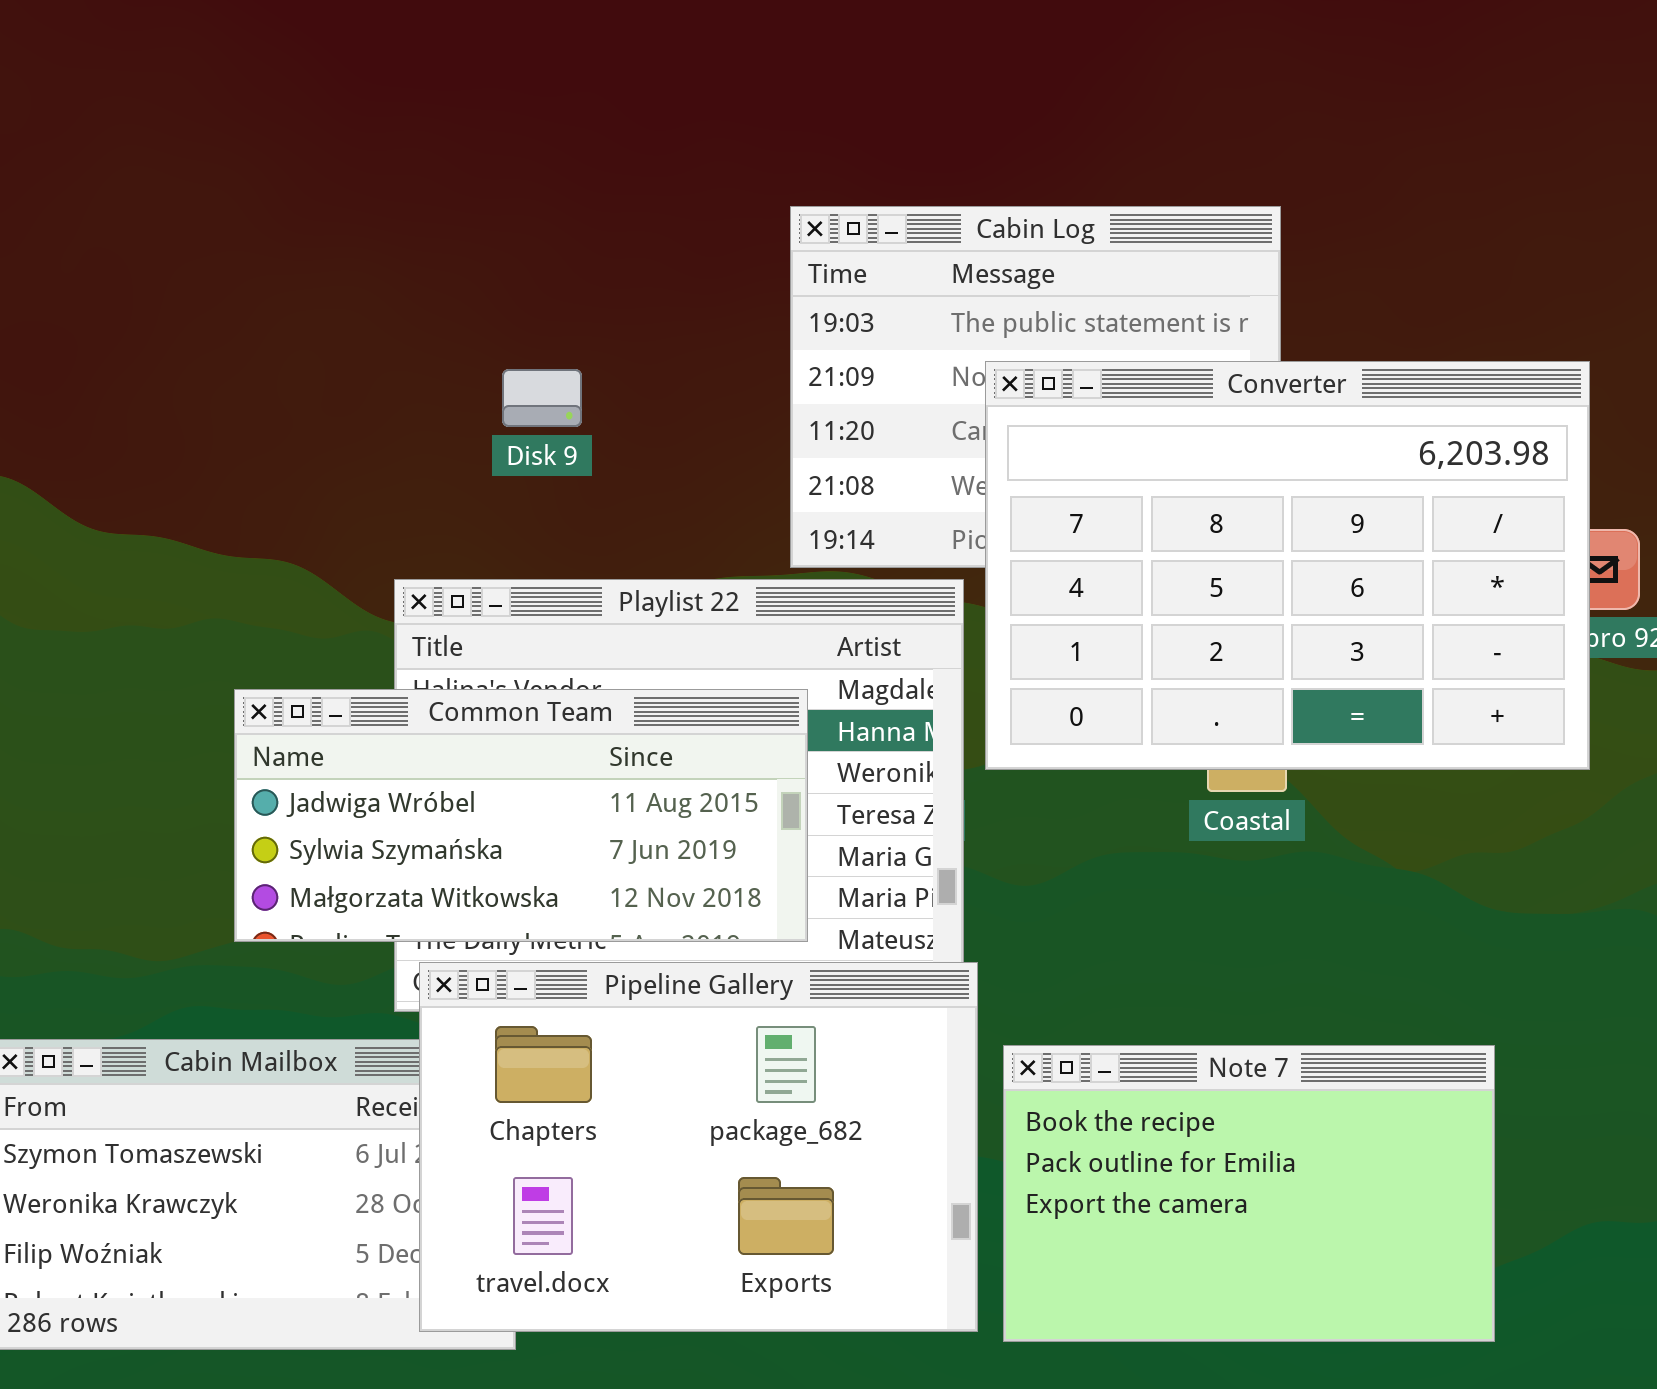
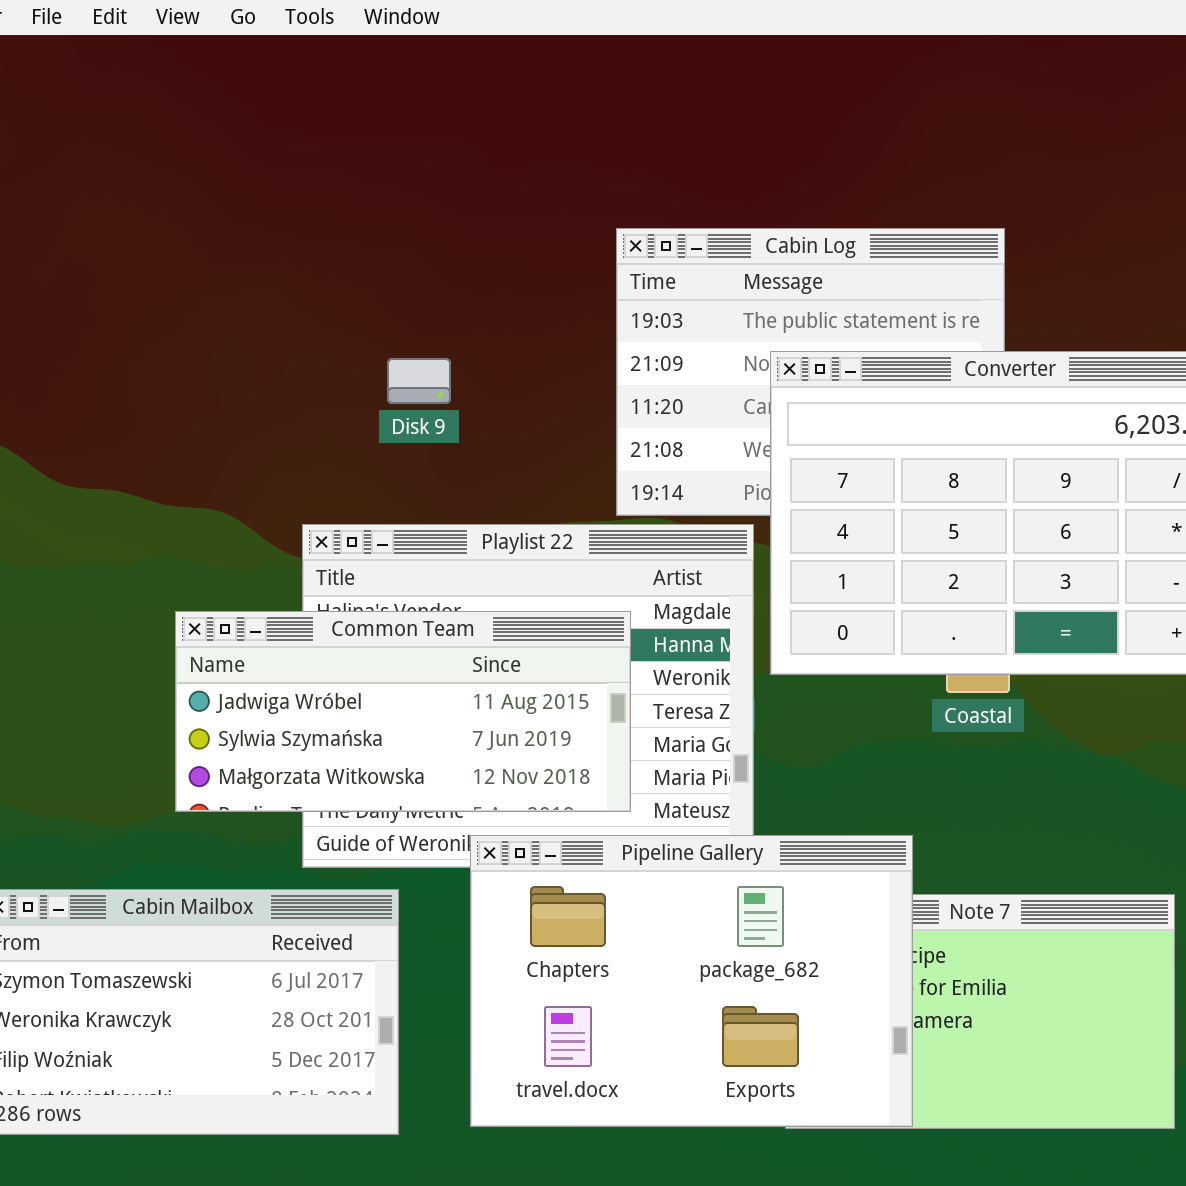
Pipeline Gallery: [419,962,978,1332] -> [470,835,913,1127], moved

